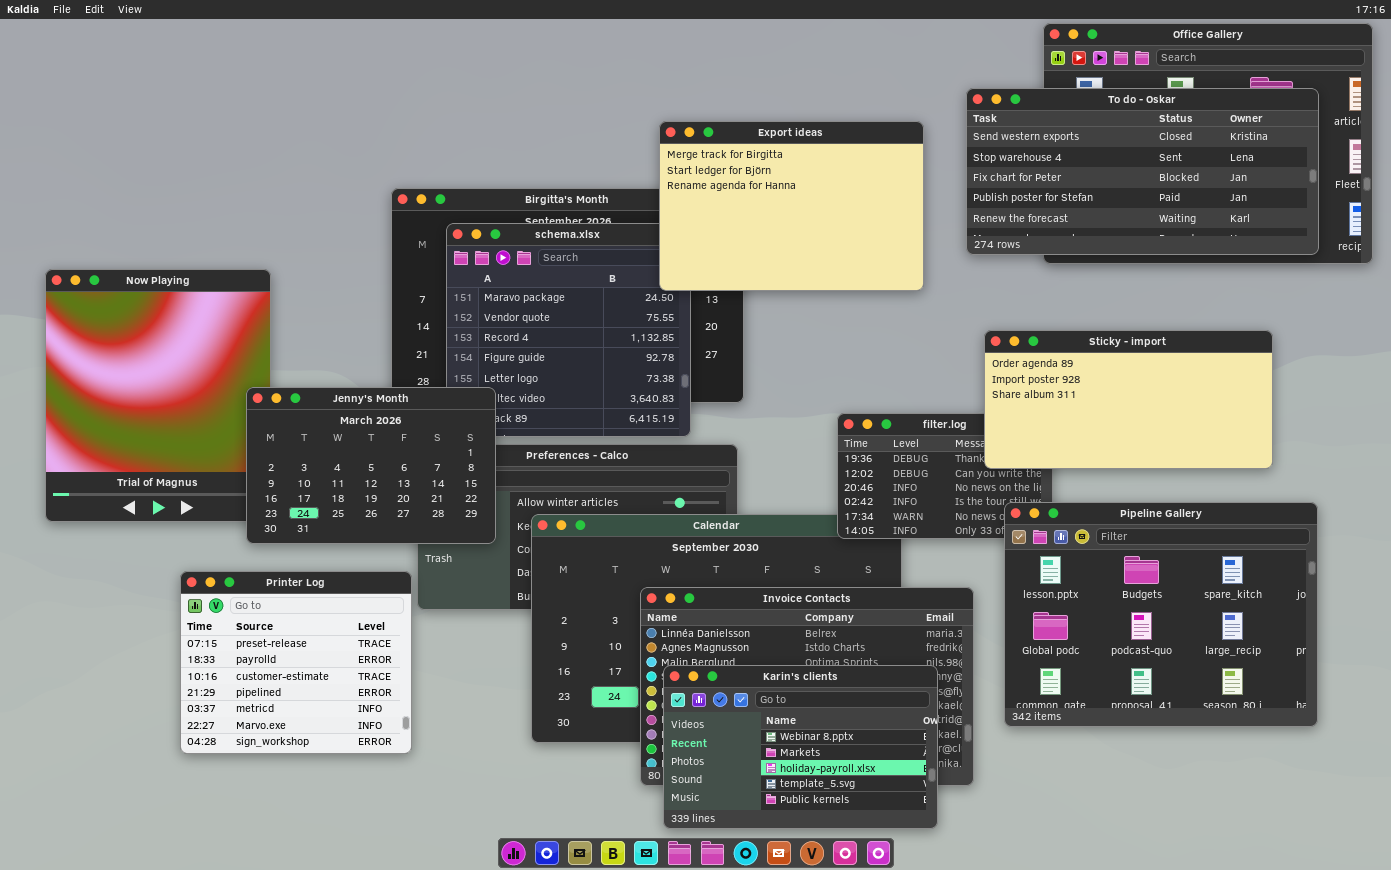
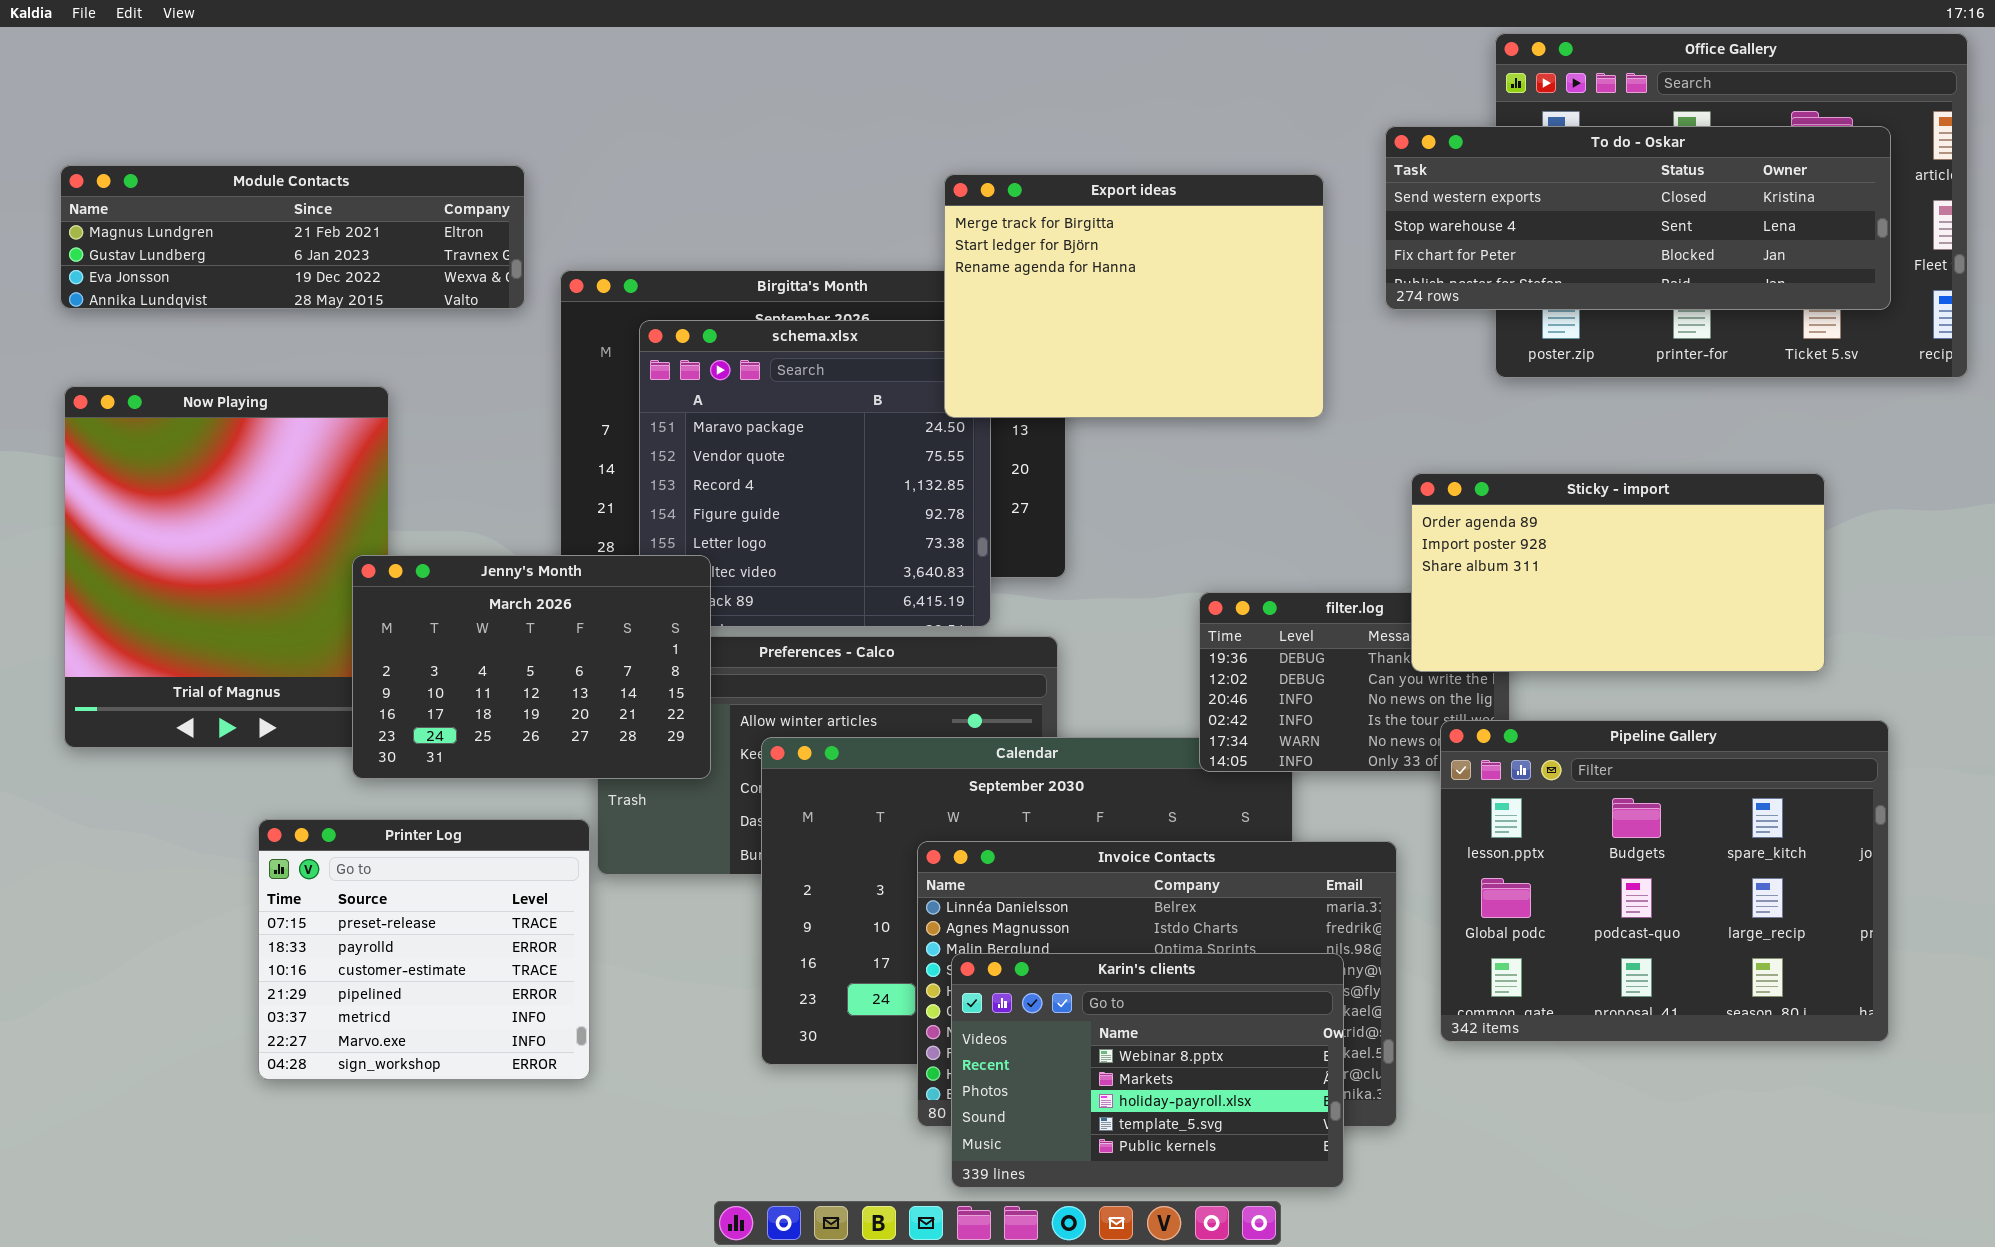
To do - Oskar: [966,88,1319,255] -> [1385,126,1891,310], resized
Module Contacts: none -> [60,165,525,309], opened

